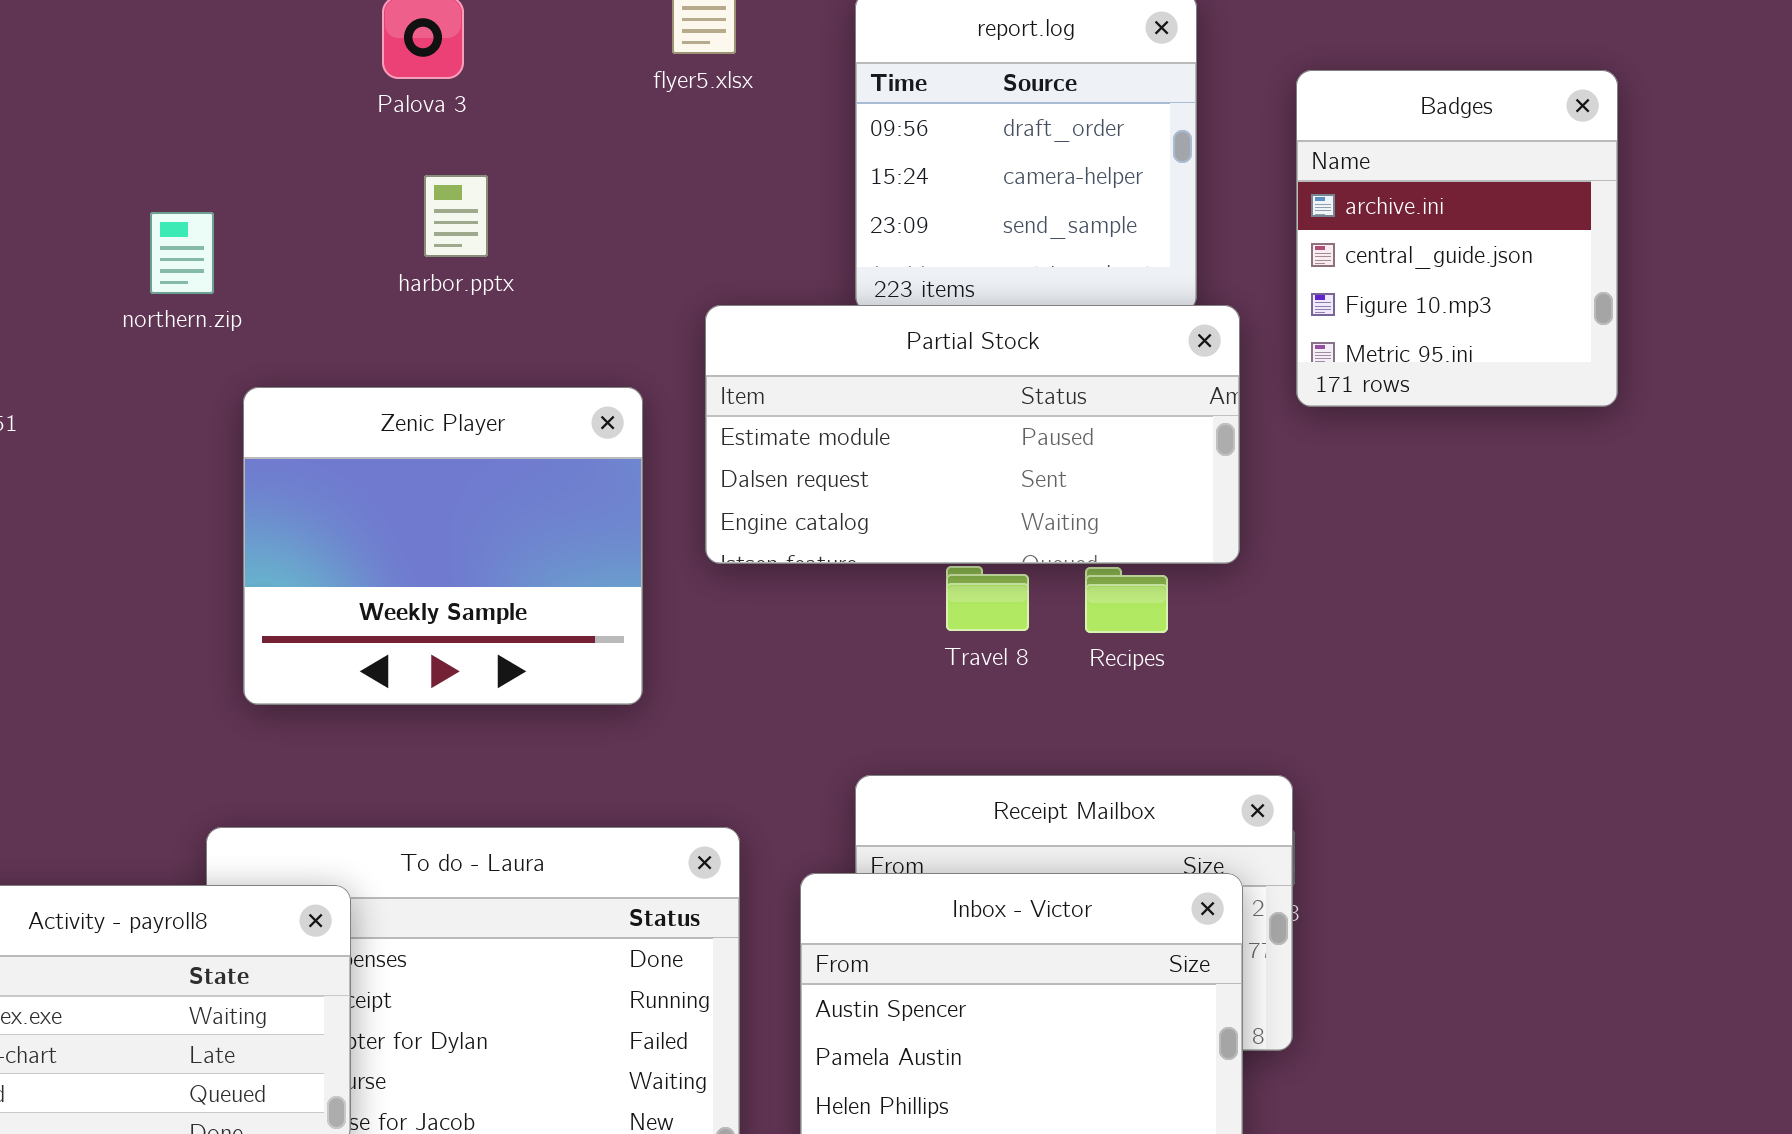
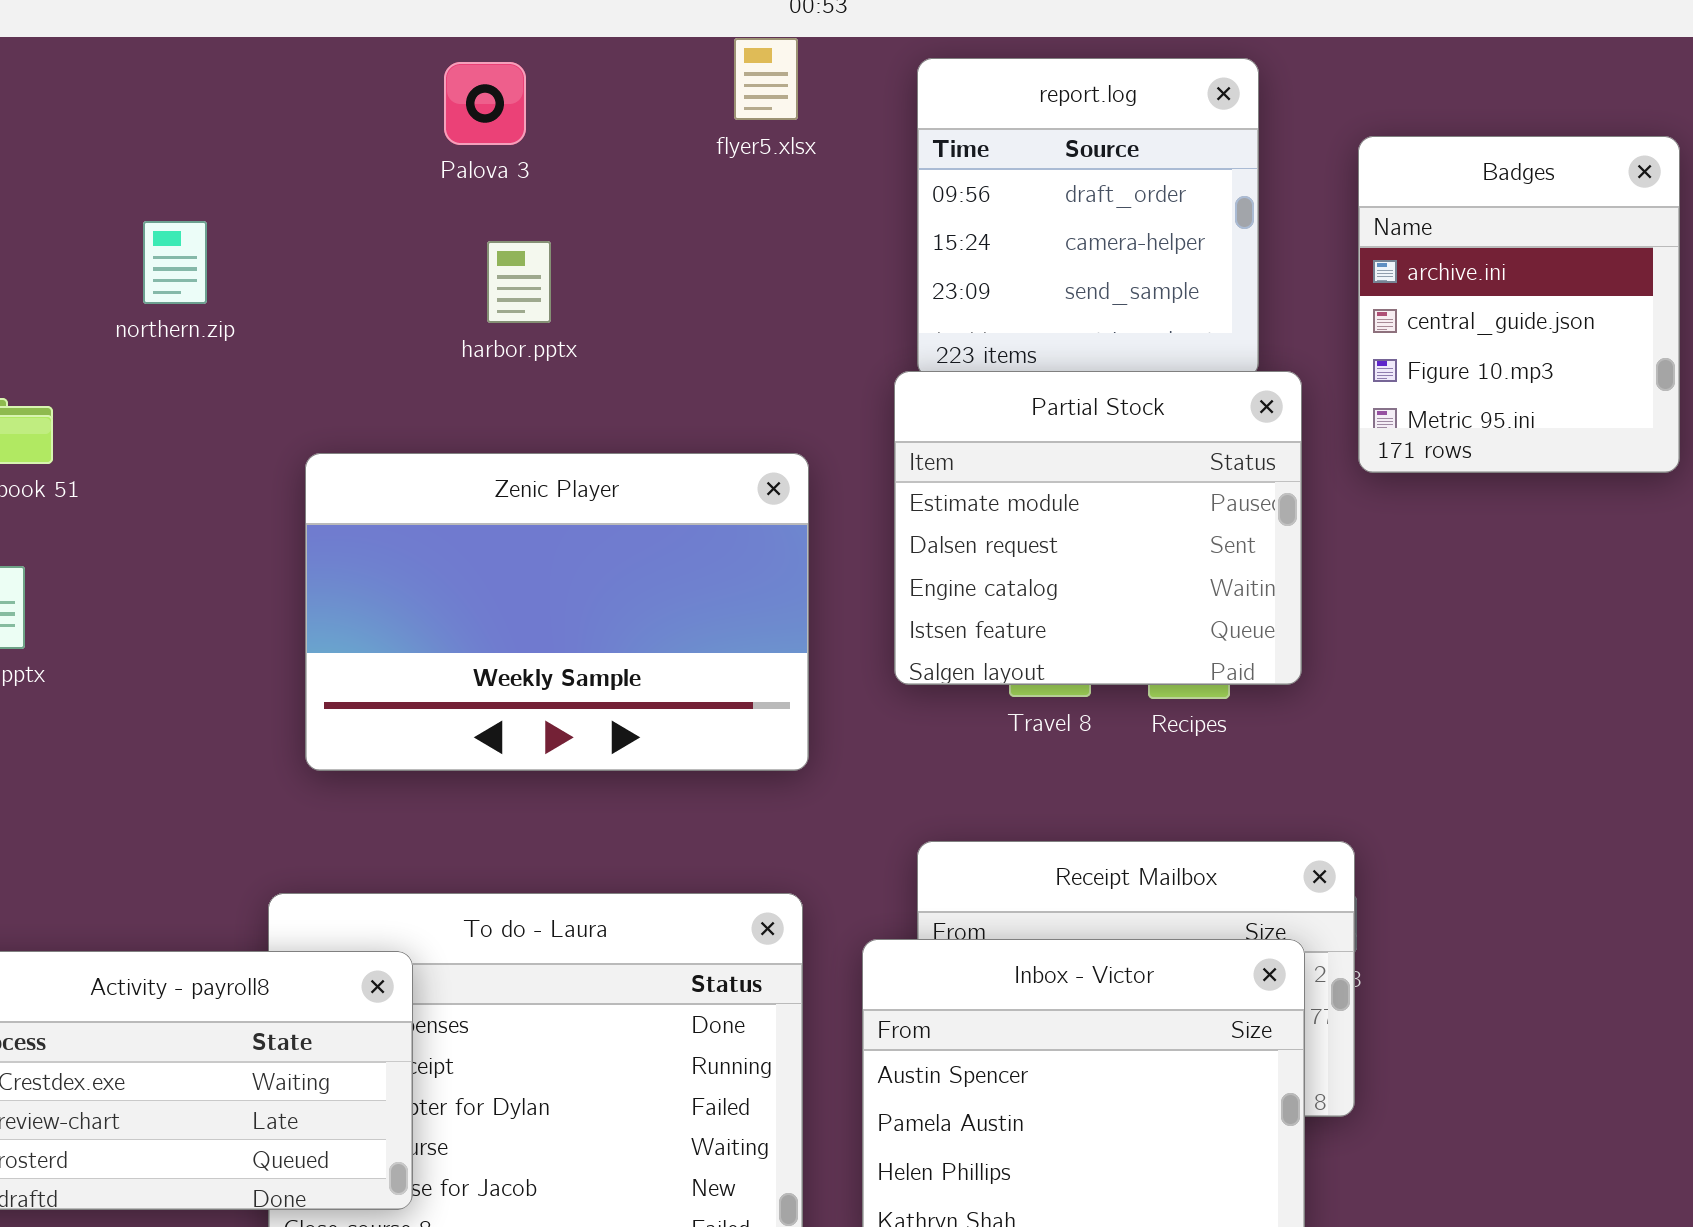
northern.zip: [150,212,214,294] -> [143,221,207,304], moved
Partial Stock: [705,305,1240,564] -> [894,371,1302,685], resized
Zenic Player: [243,387,643,705] -> [305,453,809,771], resized

